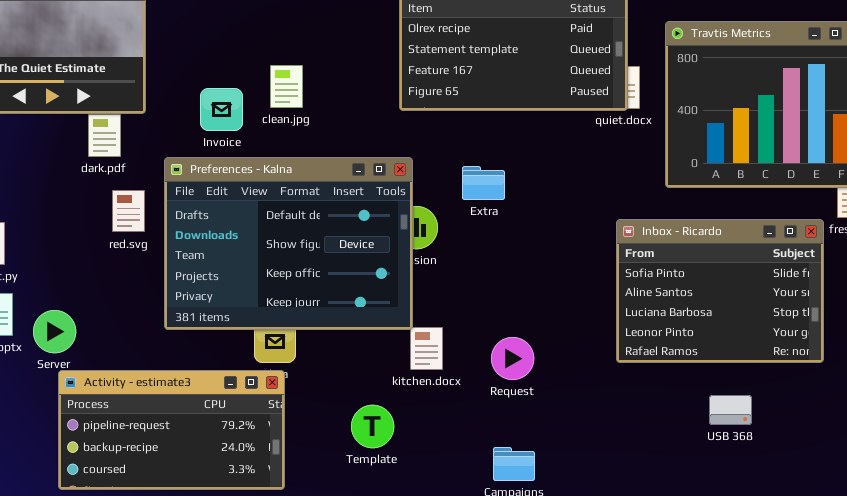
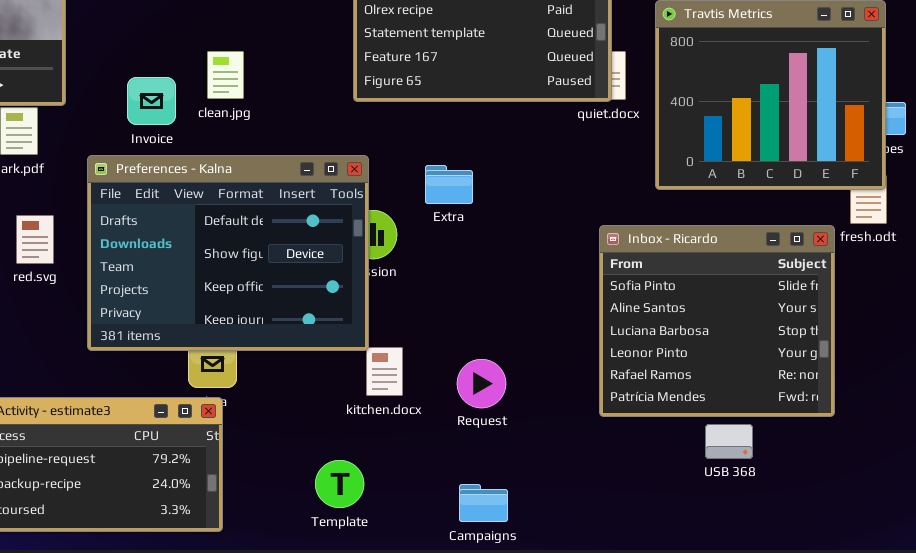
red.svg: [112,190,145,232] -> [16,215,54,264], moved
Inbox - Ricardo: [616,219,824,363] -> [599,225,835,417], resized
Template: [351,405,394,448] -> [315,460,364,508], moved

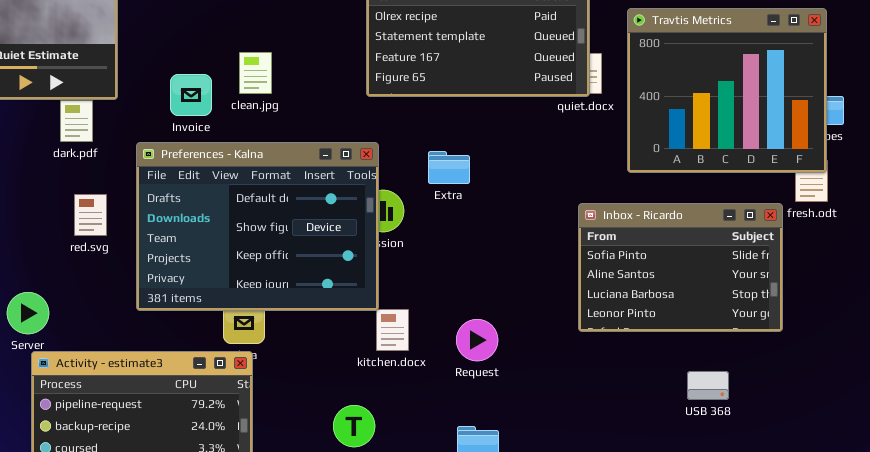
Inbox - Ricardo: [599,225,835,417] -> [578,203,783,332], resized
USB 368: [705,424,753,459] -> [687,371,729,400], moved

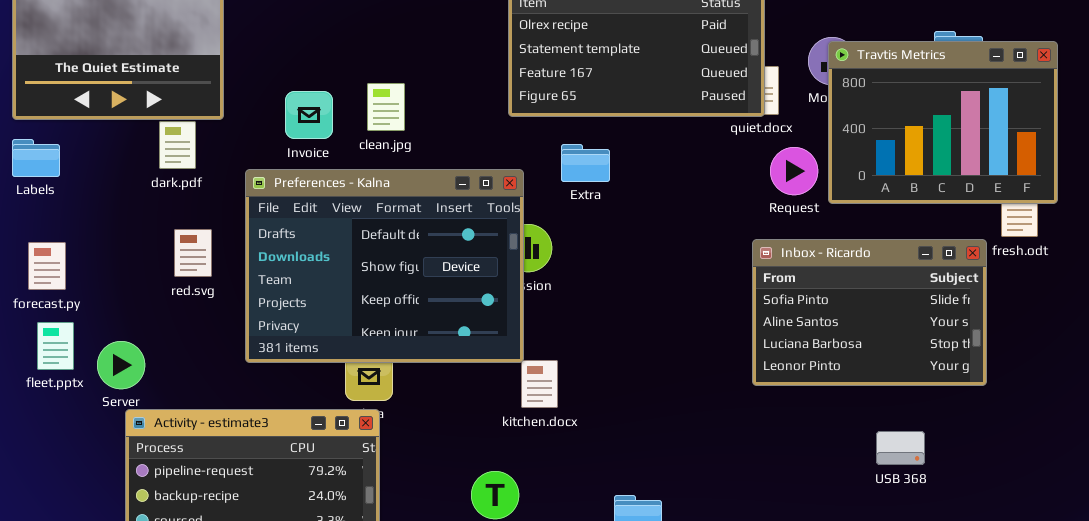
Travtis Metrics: [627,8,827,173] -> [828,41,1058,204], moved, resized
clean.jpg: [239,52,272,94] -> [367,83,405,131], moved
Extra: [428,151,470,184] -> [561,144,610,182], moved
Request: [456,319,498,361] -> [770,147,818,195], moved

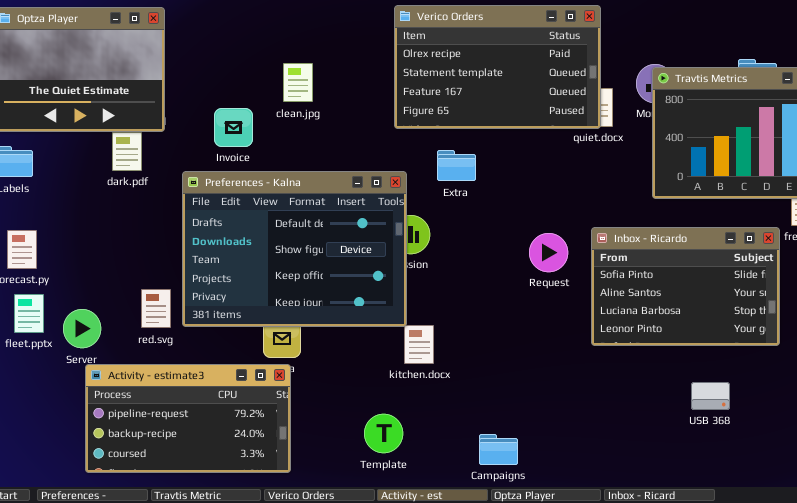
clean.jpg: [367,83,405,131] -> [283,63,313,102], moved
Request: [770,147,818,195] -> [529,233,568,272], moved
red.svg: [174,229,212,277] -> [141,289,171,328], moved

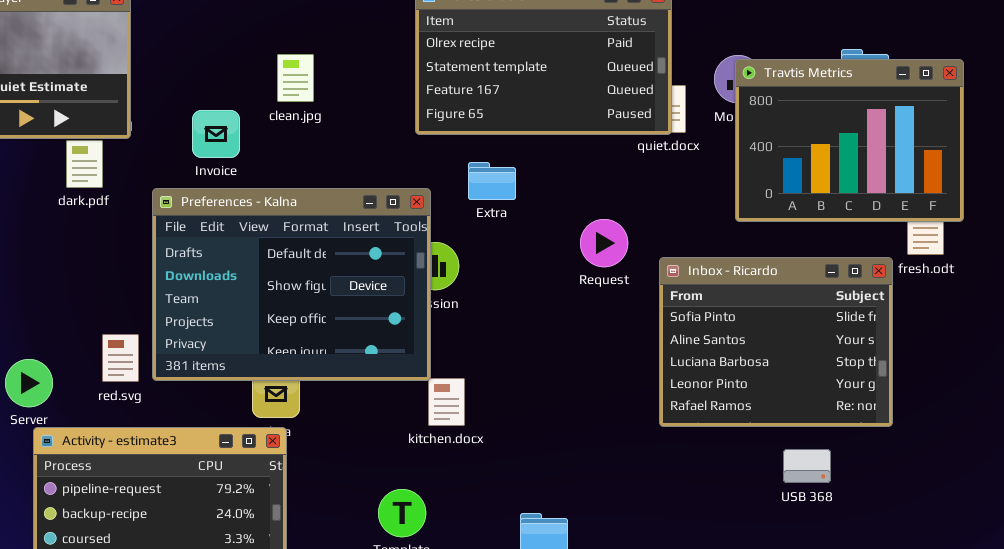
Inbox - Ricardo: [591,227,780,346] -> [659,257,893,427], resized
Request: [529,233,568,272] -> [580,219,628,267], moved

